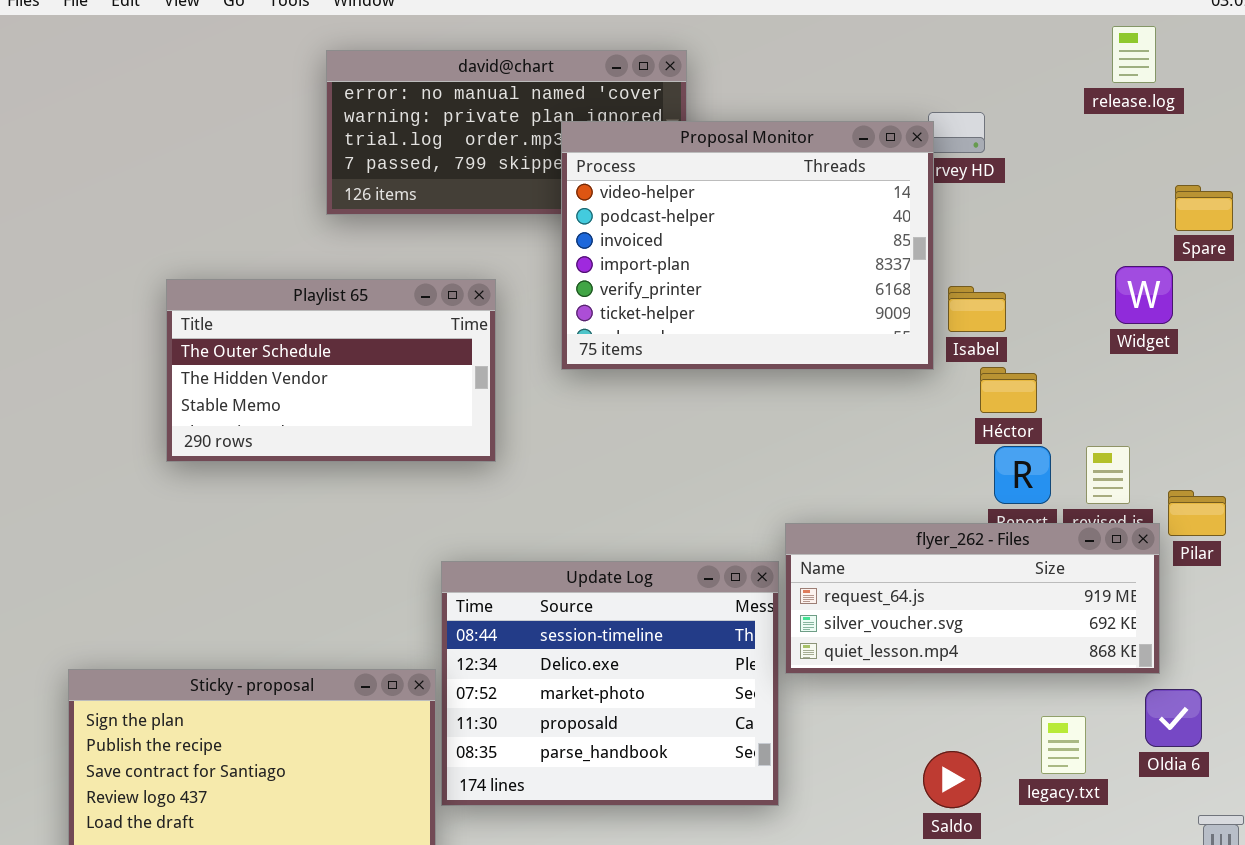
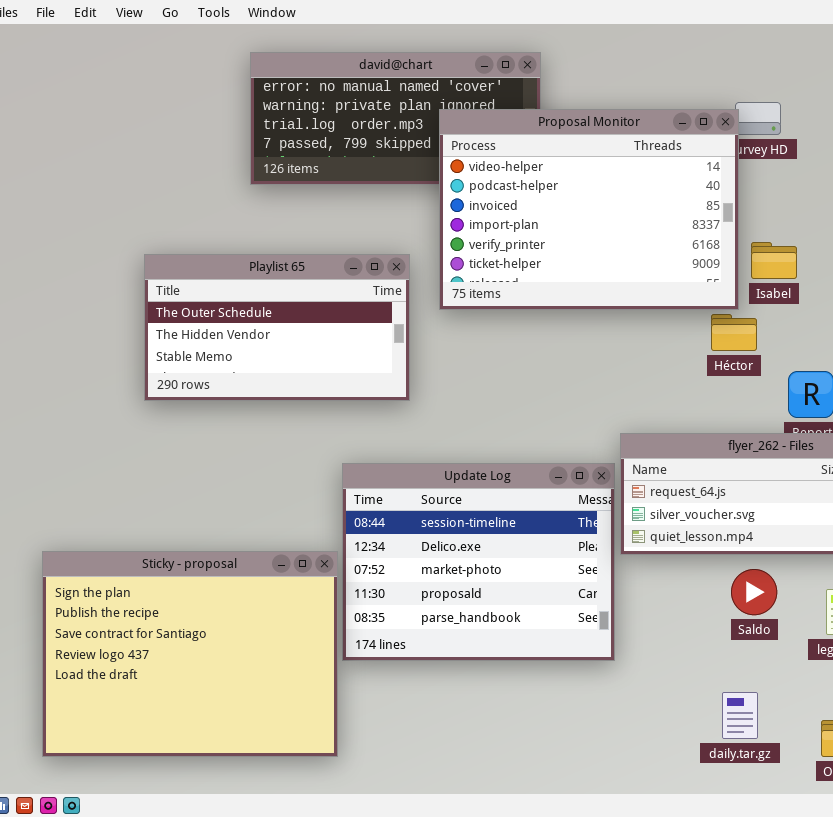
Playlist 65: [166,279,496,462] -> [144,254,410,401], moved
Héctor: [980,367,1037,413] -> [711,314,757,351], moved
Saldo: [923,751,981,808] -> [731,569,777,615], moved

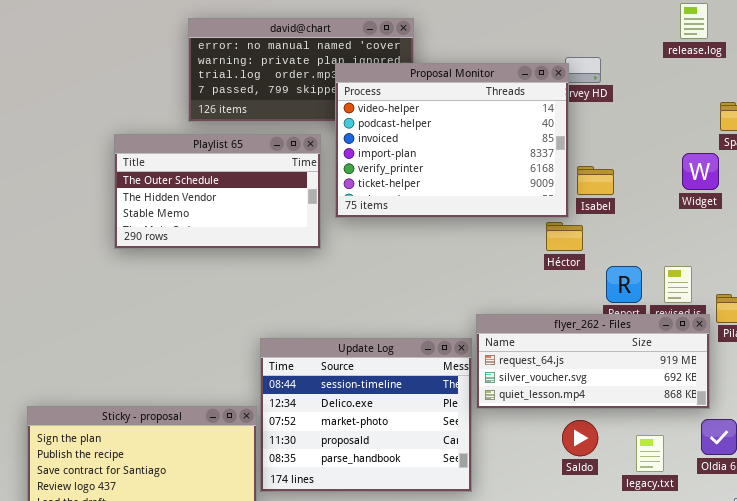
Playlist 65: [144,254,410,401] -> [114,134,321,249], moved

